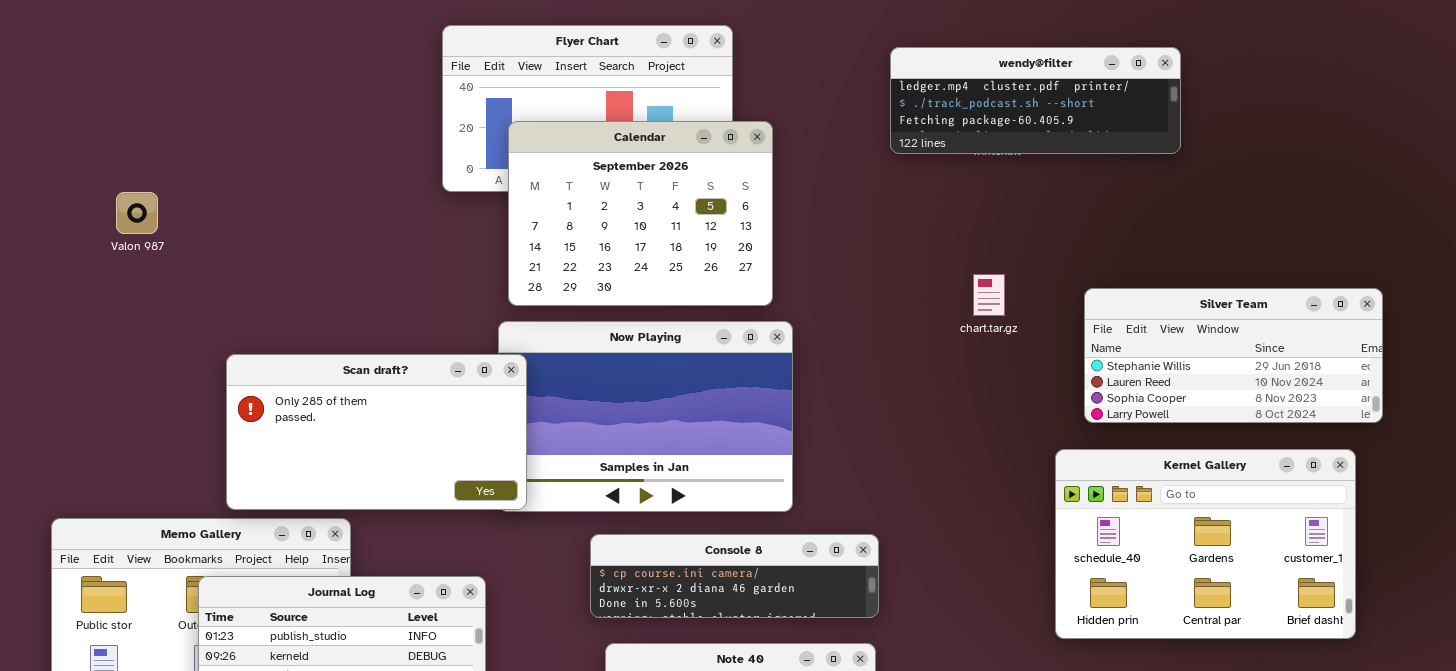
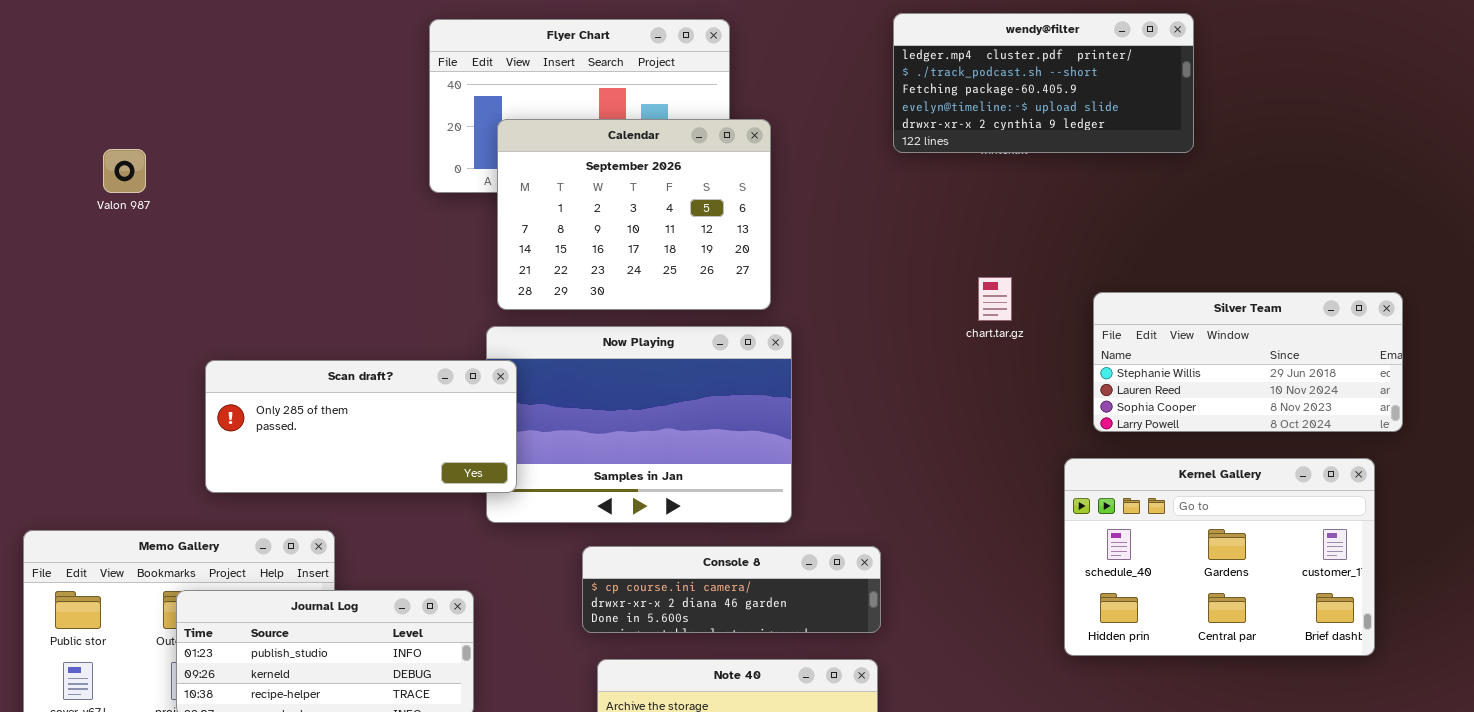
wendy@filter: [890,47,1181,154] -> [893,13,1194,153], resized
Valon 987: [116,192,158,234] -> [103,149,146,193], moved
Scan draft?: [226,354,527,510] -> [205,360,517,493], resized

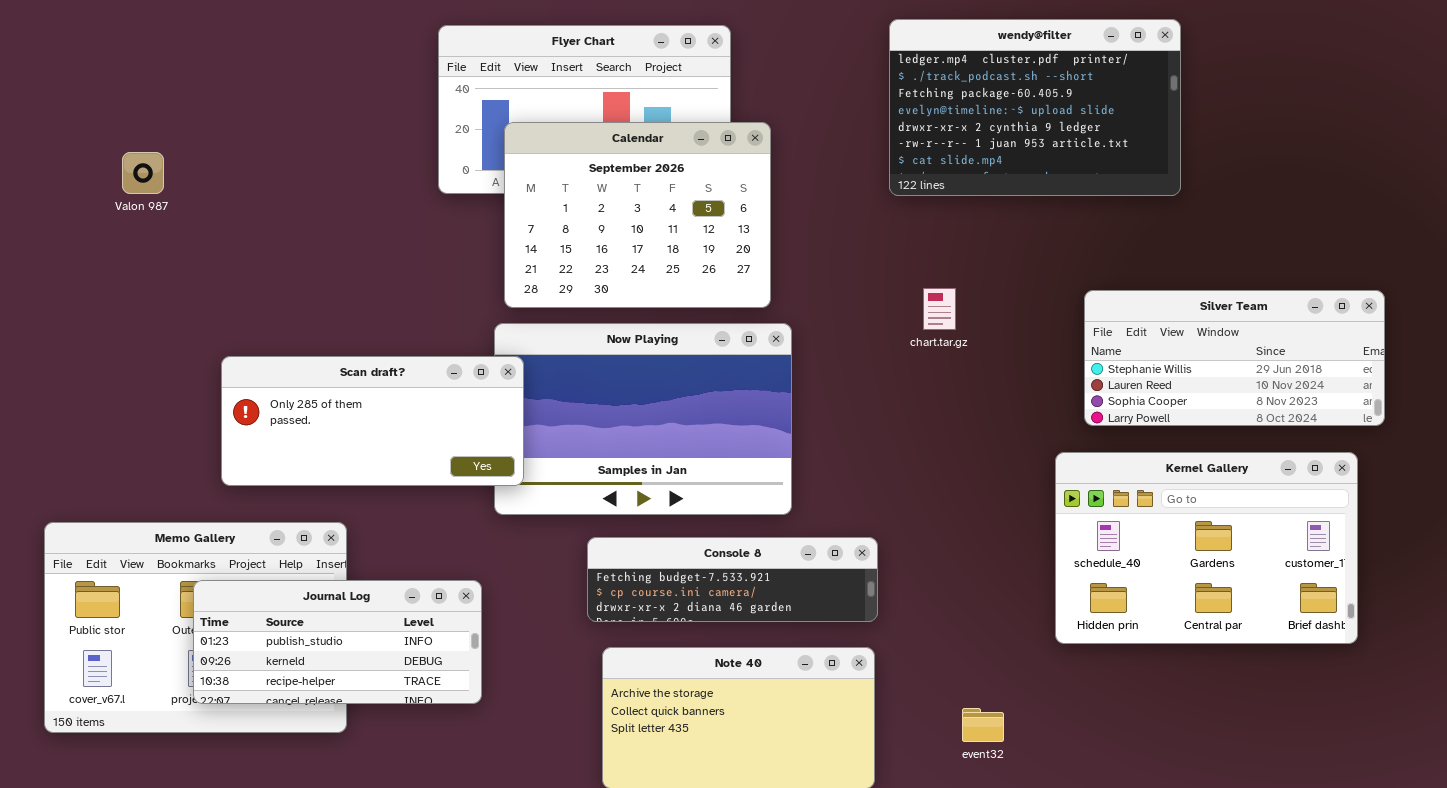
wendy@filter: [893,13,1194,153] -> [889,19,1181,196], resized
chart.tar.gz: [978,277,1012,321] -> [923,288,956,330], moved
Console 8: [582,546,881,633] -> [587,537,878,622], scrolled up 1 row

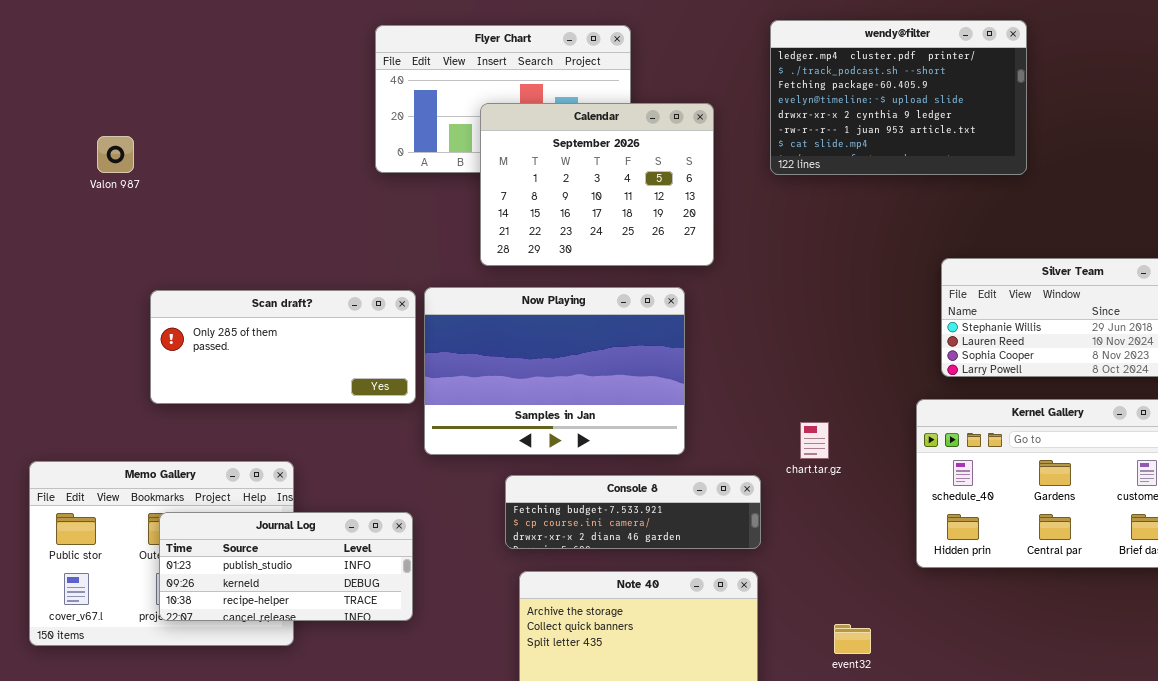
Calendar: [504,122,771,308] -> [480,103,714,266], moved
chart.tar.gz: [923,288,956,330] -> [800,422,829,459], moved
Scan draft?: [221,356,524,486] -> [150,290,416,404], moved

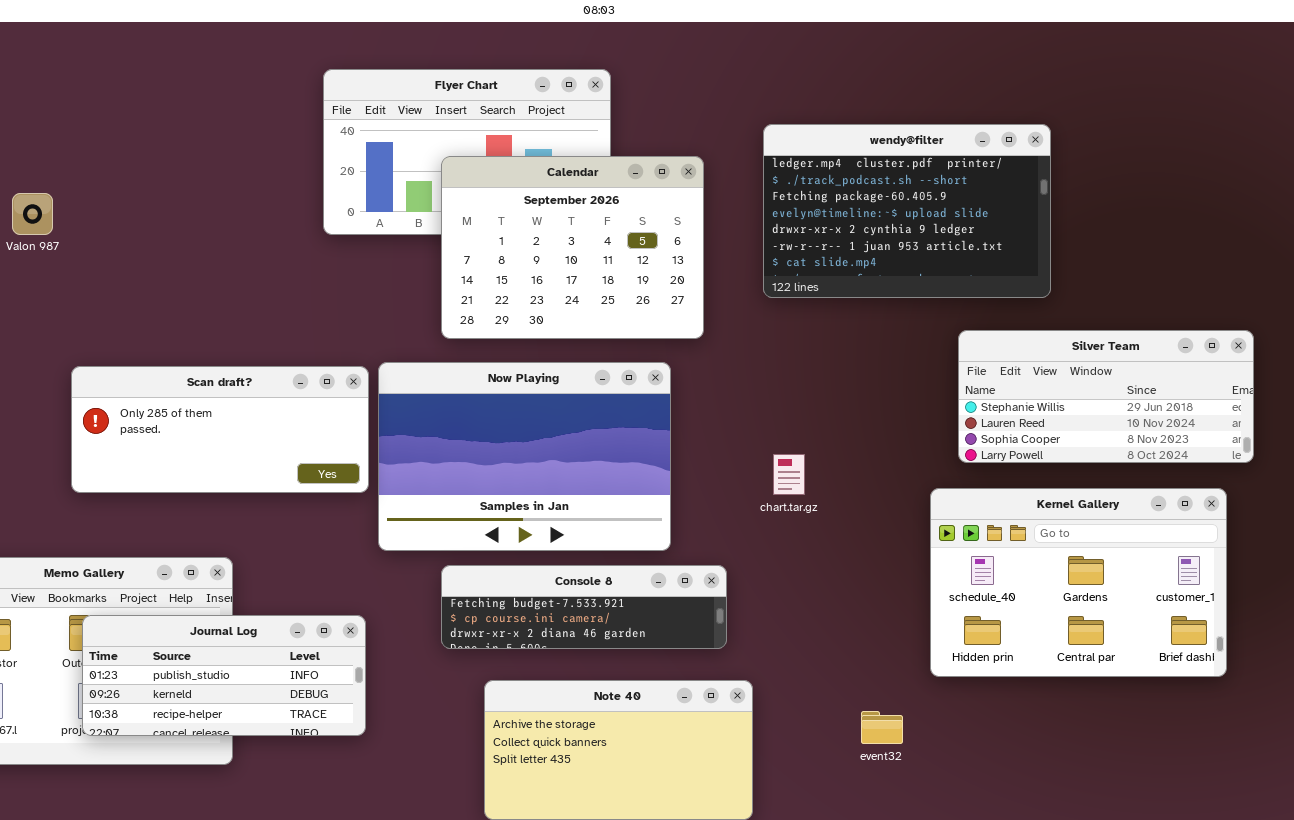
wendy@filter: [770,20,1027,175] -> [763,124,1051,298], moved
chart.tar.gz: [800,422,829,459] -> [773,454,805,495], moved
Console 8: [505,475,761,549] -> [441,565,727,649], moved
event32: [834,624,871,654] -> [861,711,903,744], moved

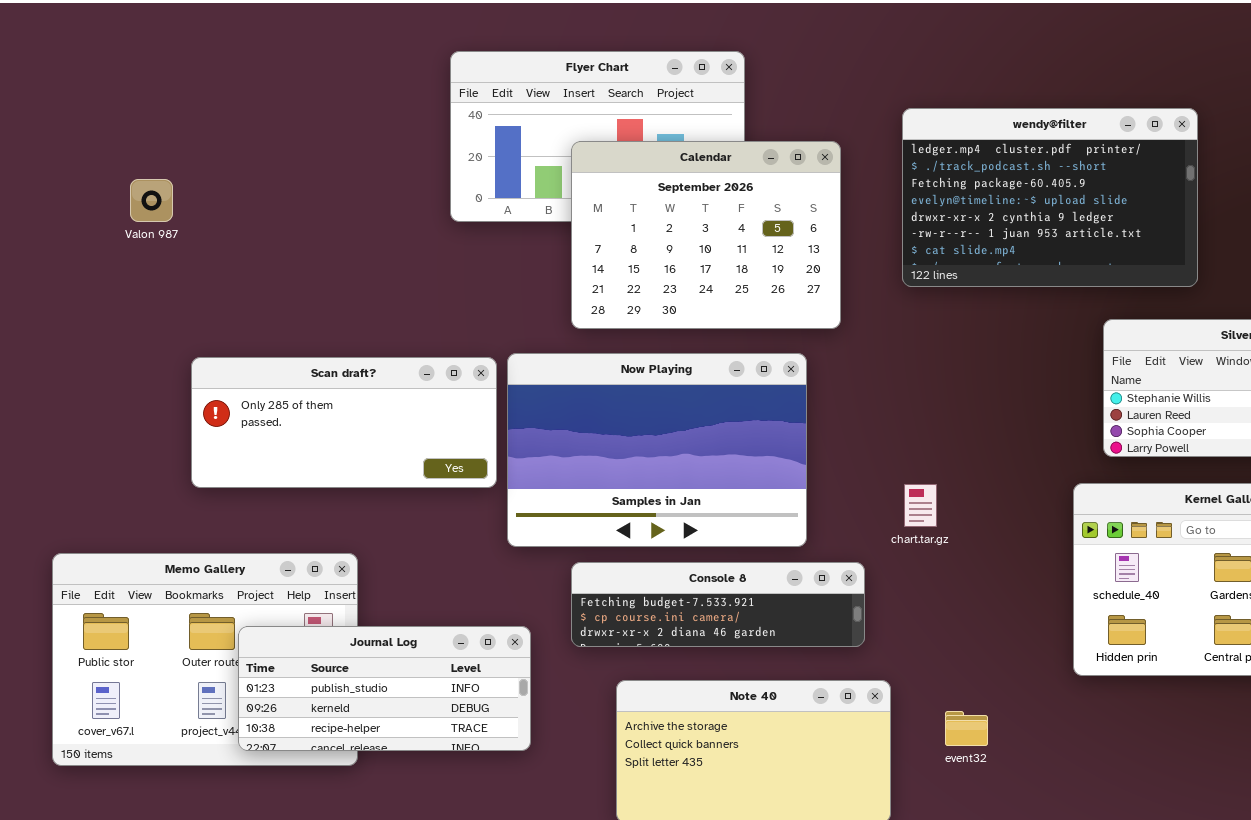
chart.tar.gz: [773,454,805,495] -> [904,484,937,527], moved
Journal Log: [82,615,366,736] -> [238,626,531,751], moved
event32: [861,711,903,744] -> [945,711,988,746], moved

